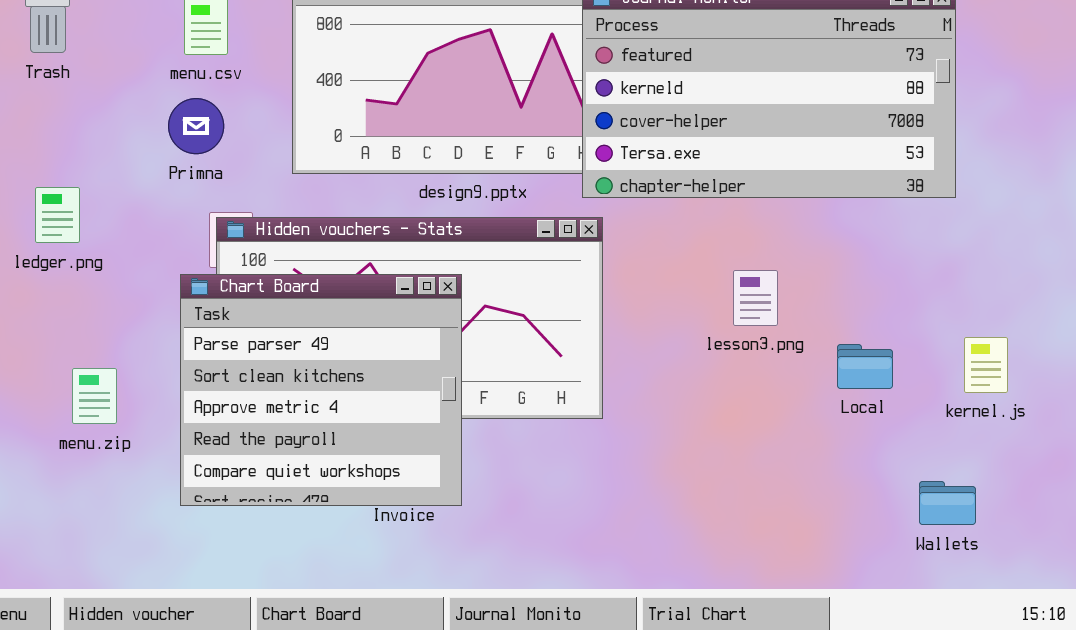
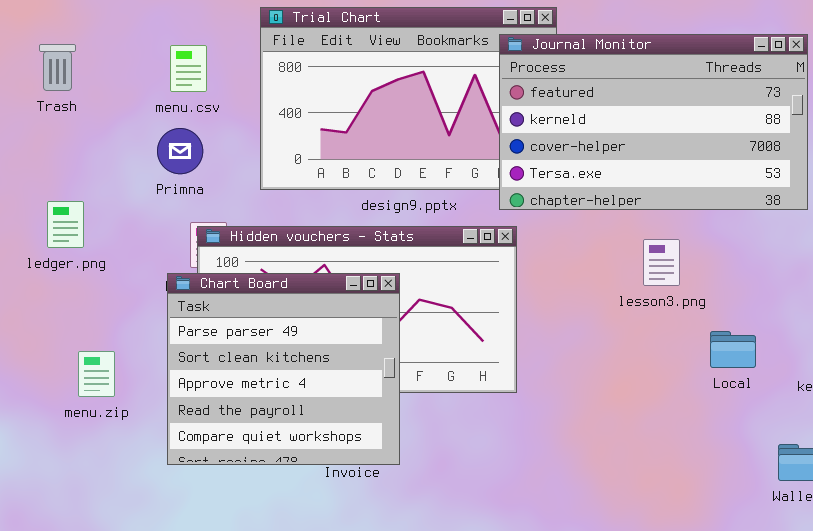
lesson3.png: [733,270,778,326] -> [643,239,680,286], moved

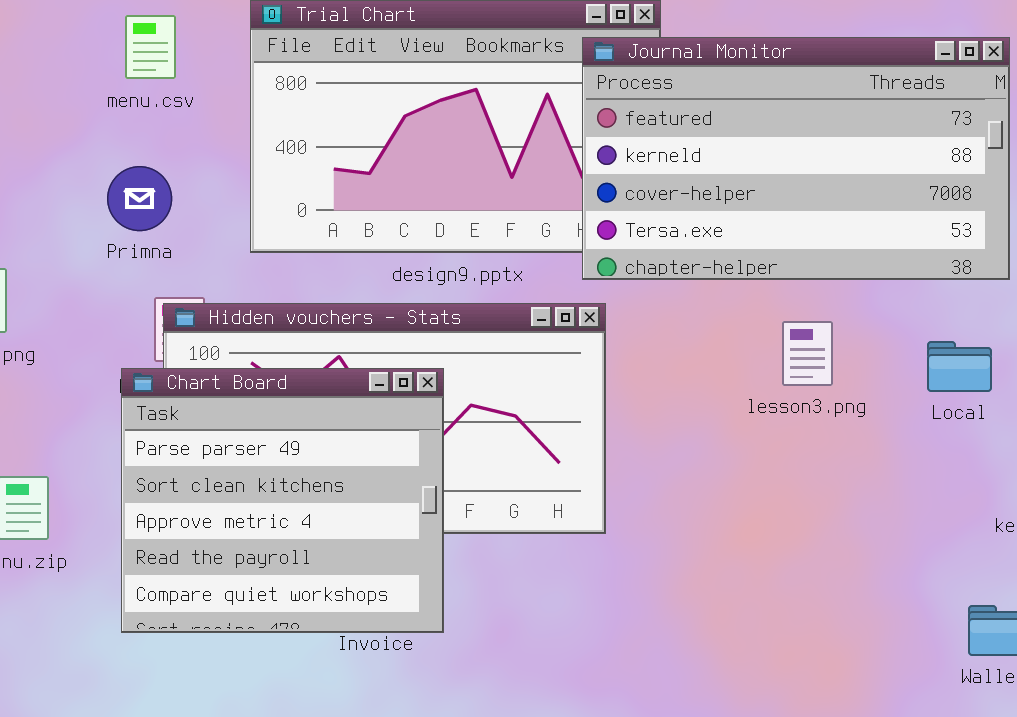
menu.csv: [170,45,207,92] -> [125,15,176,79], moved
Local: [710,331,756,368] -> [927,341,992,392], moved

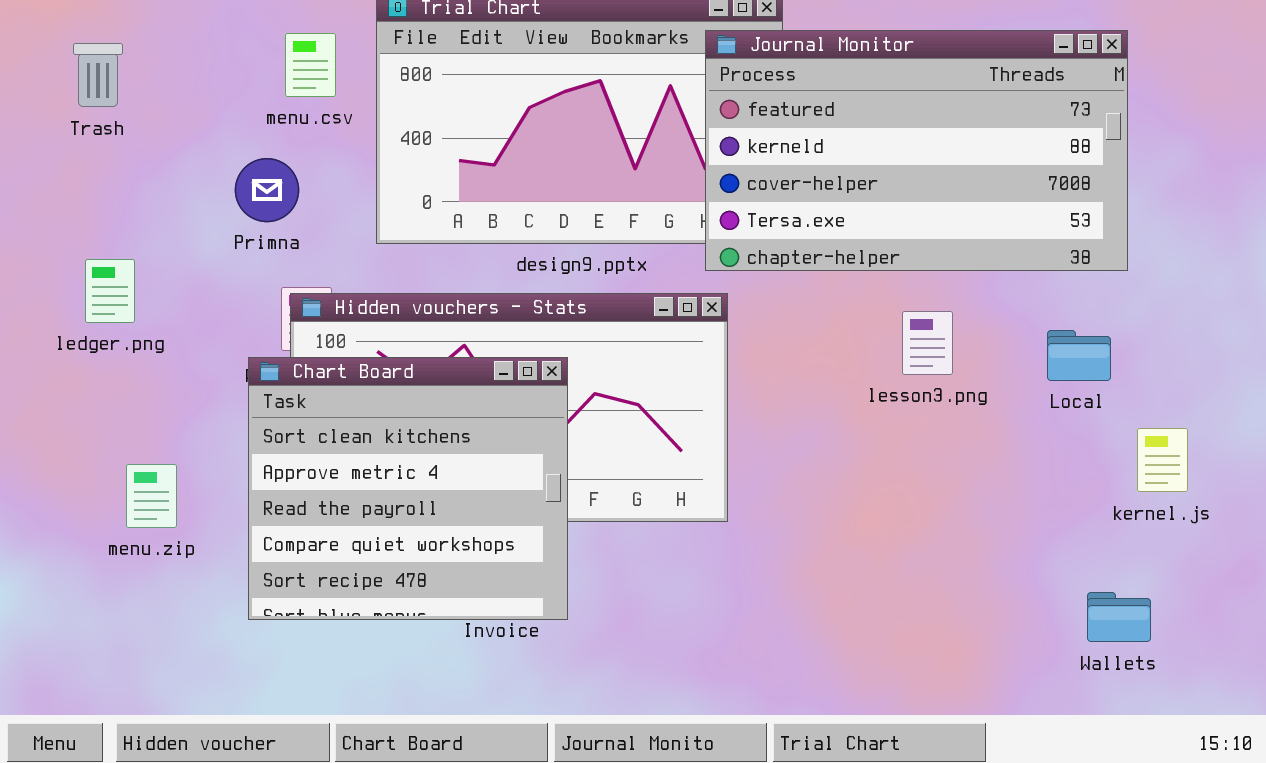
menu.csv: [125,15,176,79] -> [285,33,336,97], moved
Chart Board: [121,368,444,633] -> [248,357,568,620], scrolled down 1 row

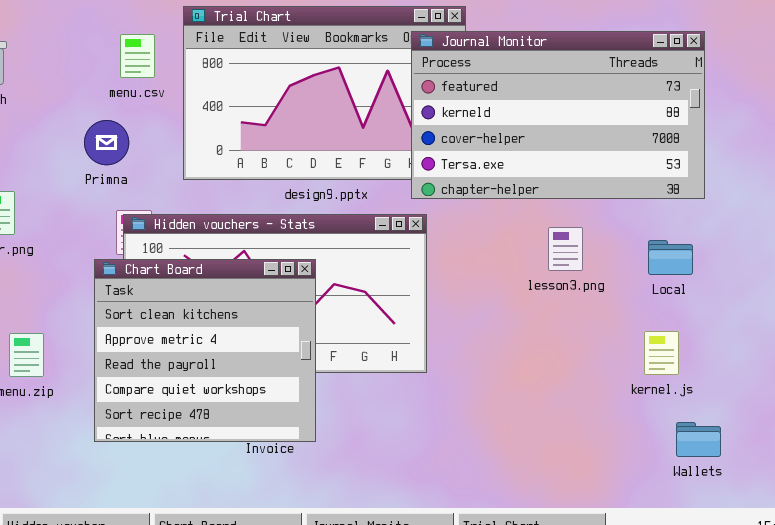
kernel.js: [1137,428,1188,492] -> [644,331,679,375], moved

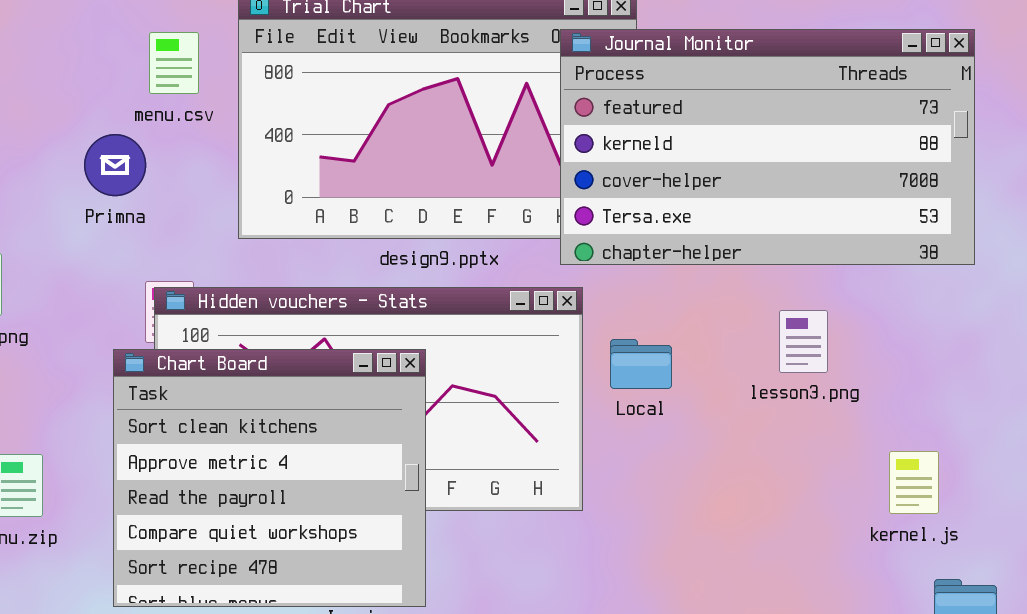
Primna: [84,120,129,165] -> [84,134,146,196], moved
lesson3.png: [548,227,583,271] -> [779,310,828,373], moved
Local: [648,240,693,275] -> [610,339,672,389], moved

